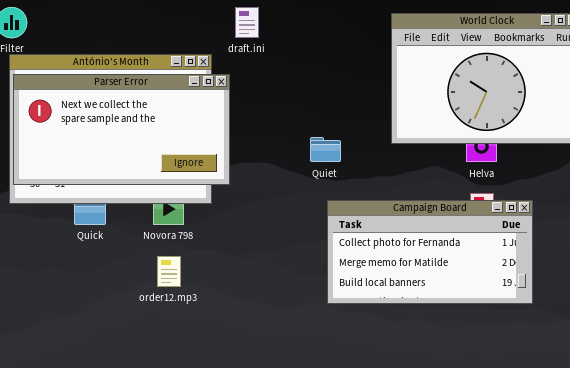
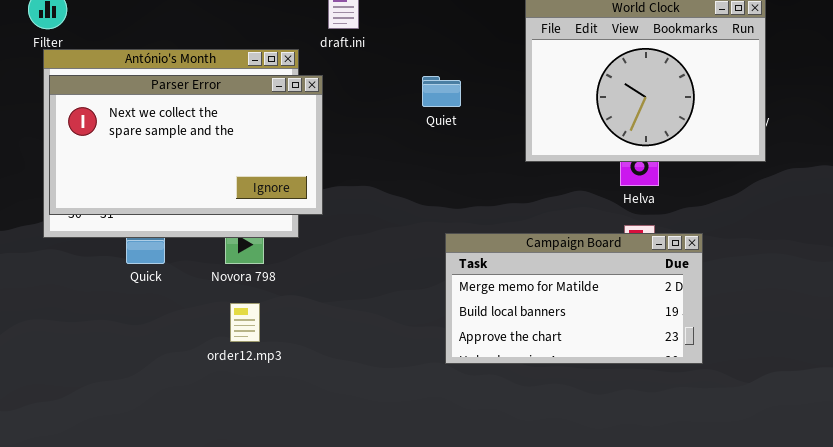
Quiet: [310,137,341,162] -> [422,76,461,107], moved
Campaign Board: [327,200,533,304] -> [445,233,703,364], scrolled down 1 row

